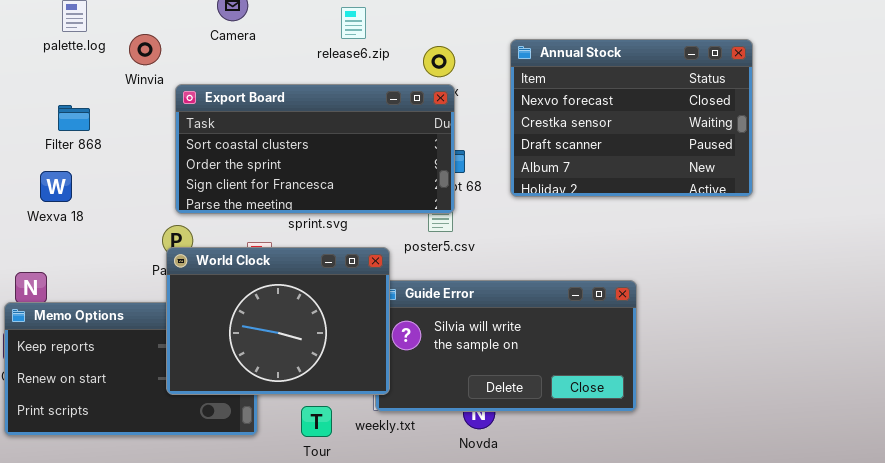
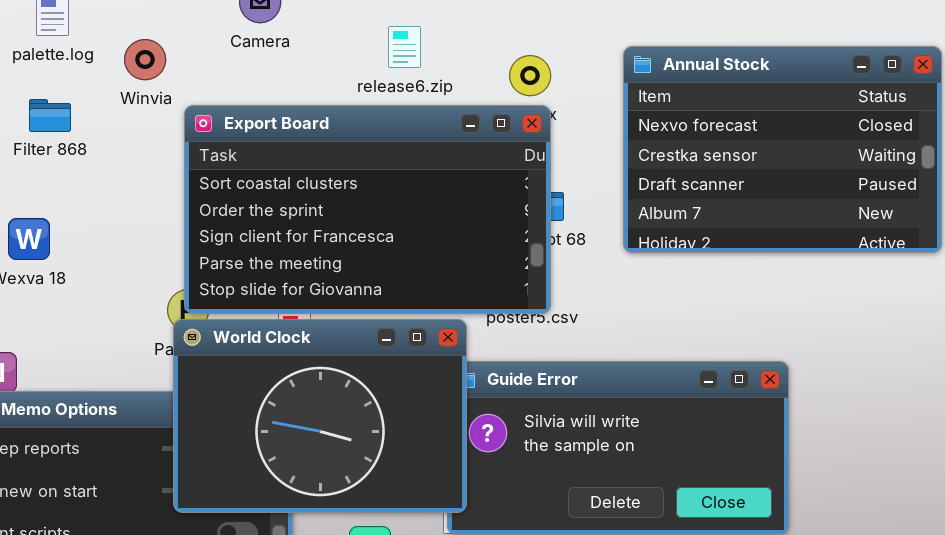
release6.zip: [341,7,366,39] -> [388,26,421,68], moved
Export Board: [175,84,455,214] -> [184,105,551,314], resized
Filter 868: [58,105,90,131] -> [29,99,71,132], moved

